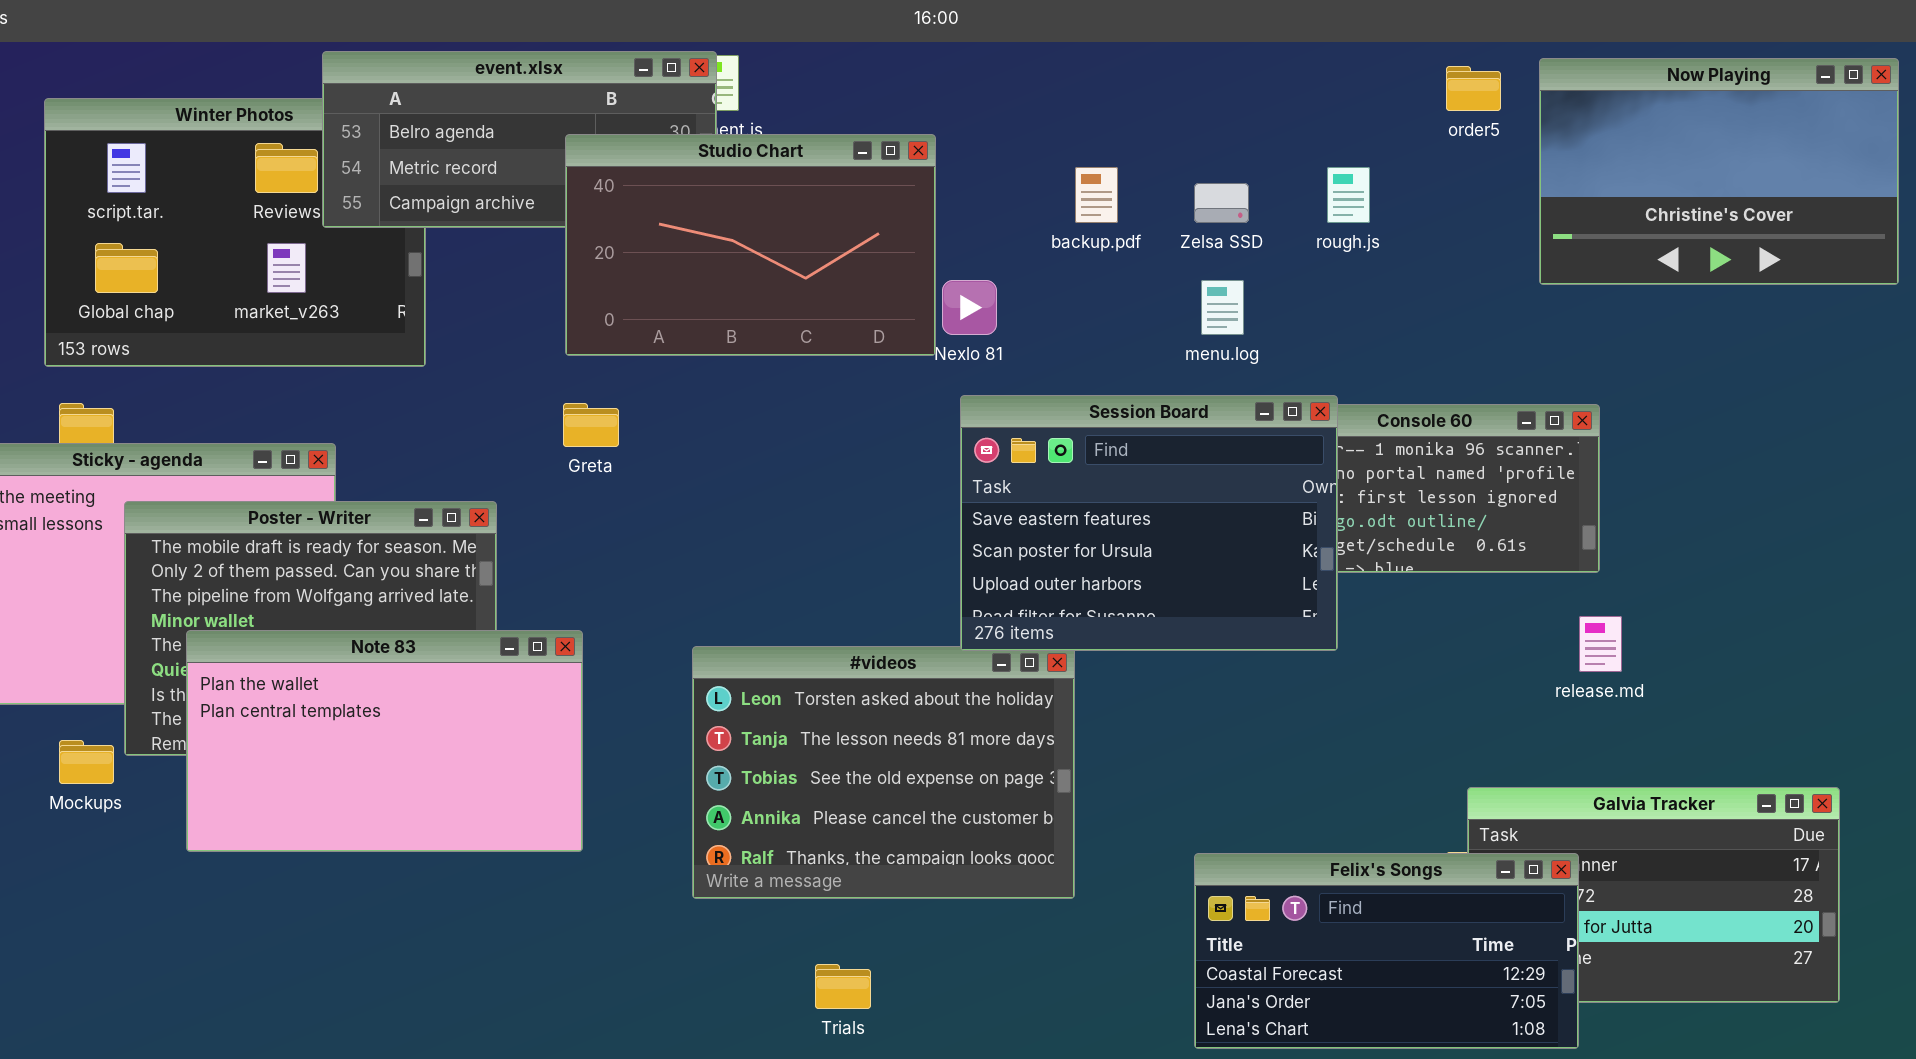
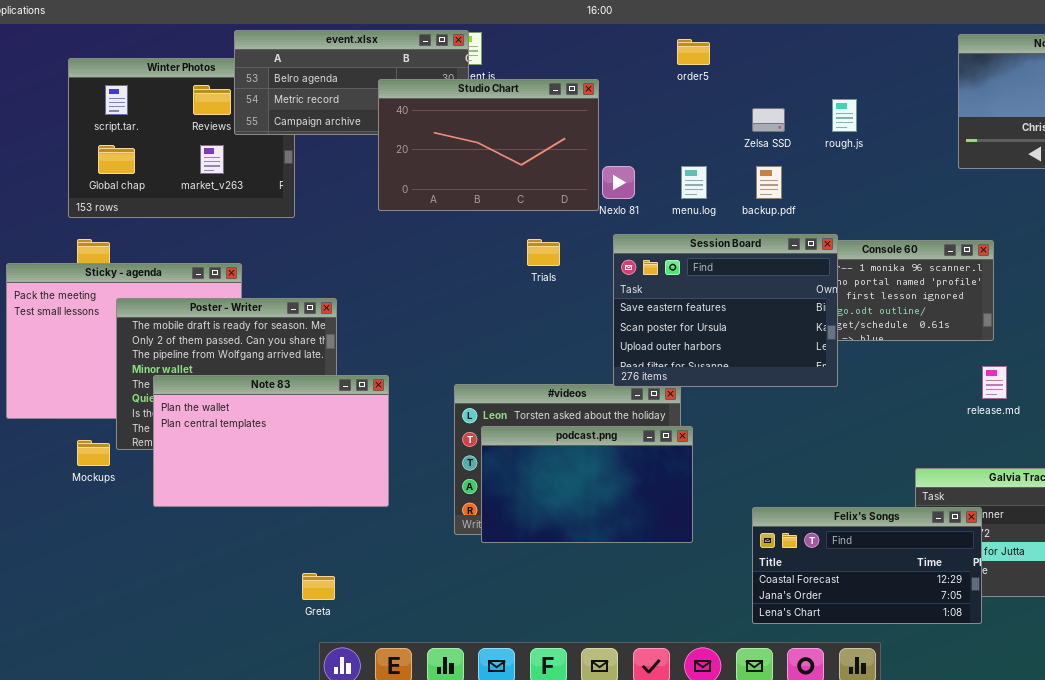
order5: [1446,66,1501,111] -> [677,39,710,65], moved
backup.pdf: [1075,167,1118,223] -> [756,166,782,199], moved
menu.log: [1201,280,1244,335] -> [681,166,707,199], moved
Greta: [563,403,619,447] -> [302,573,335,600], moved
podcast.png: none -> [481,426,693,543], opened
Trials: [815,964,871,1009] -> [527,239,560,266], moved

